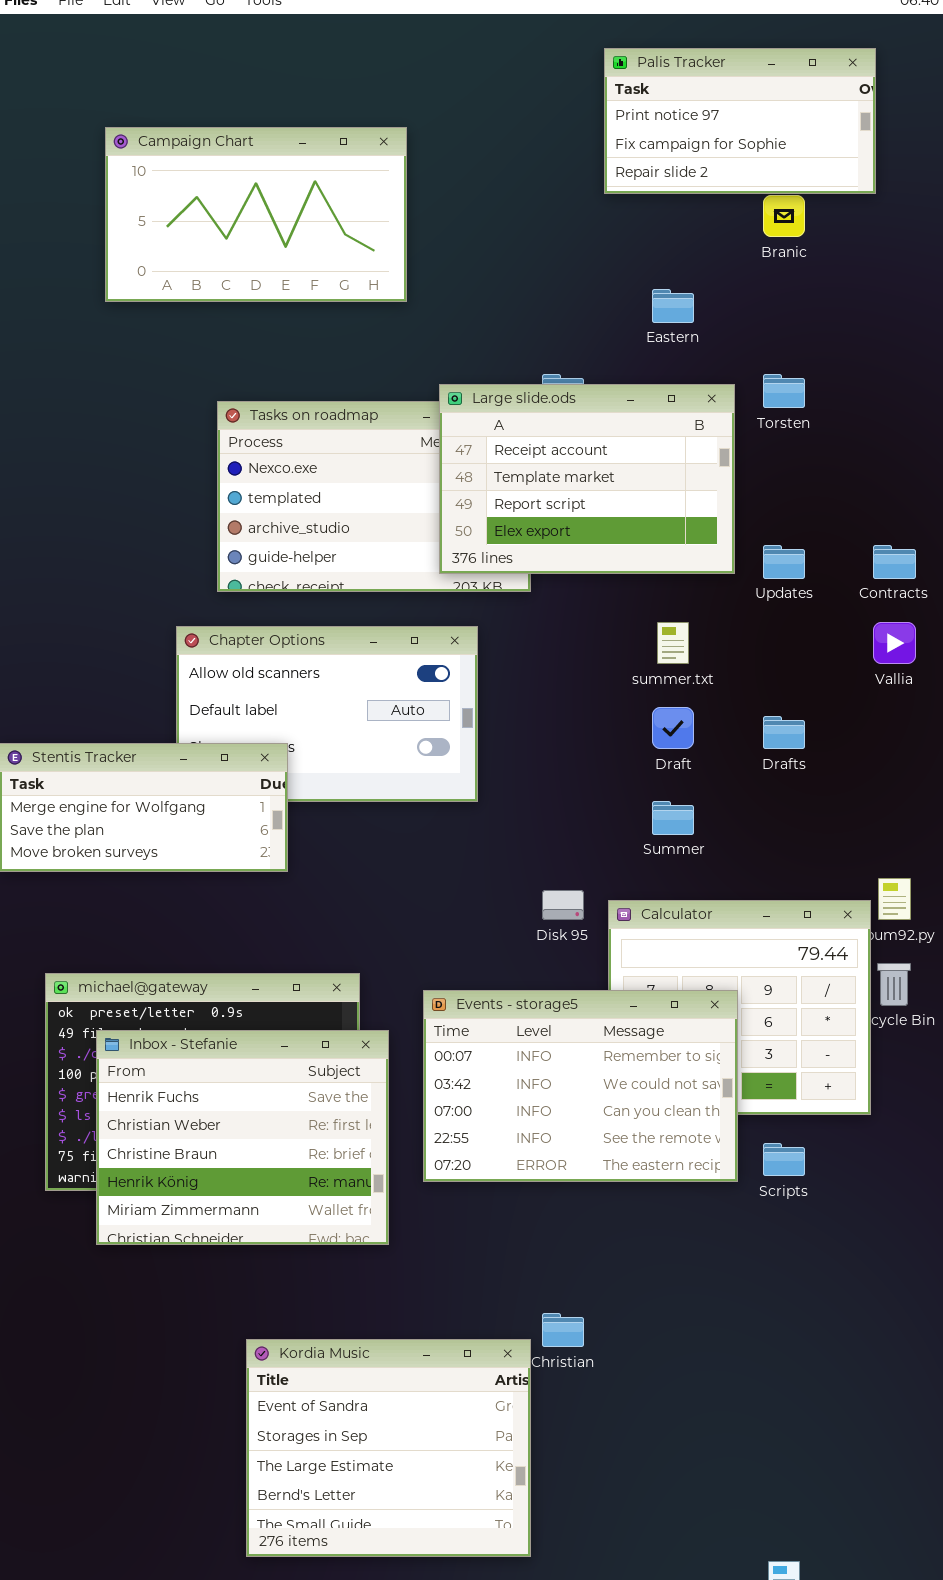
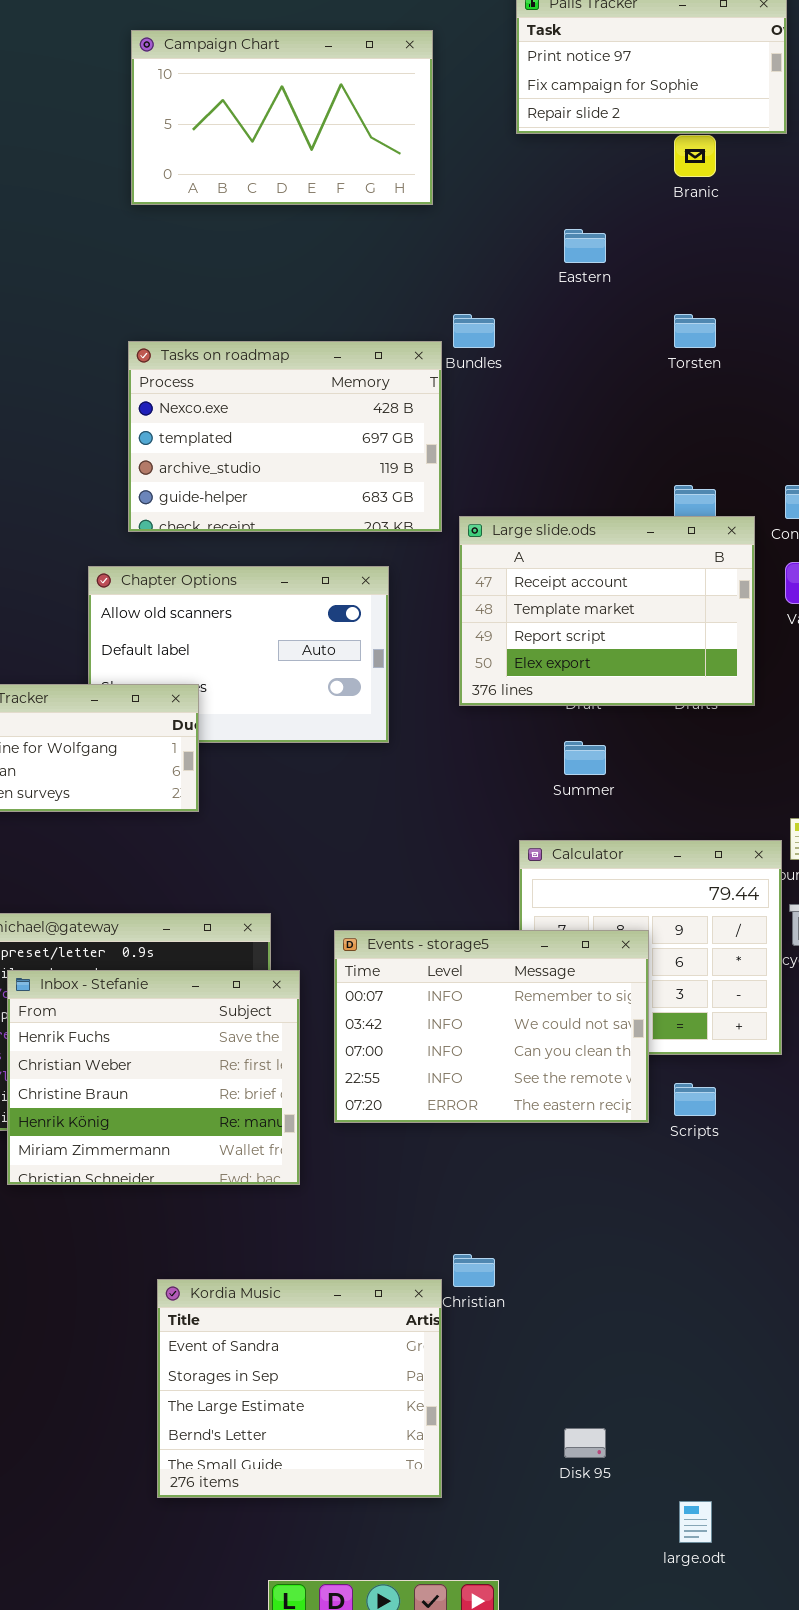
Campaign Chart: [105,127,407,302] -> [131,30,433,205], moved
Large slide.ods: [439,384,735,574] -> [459,516,755,706], moved
Disk 95: [542,890,584,920] -> [564,1428,606,1458], moved

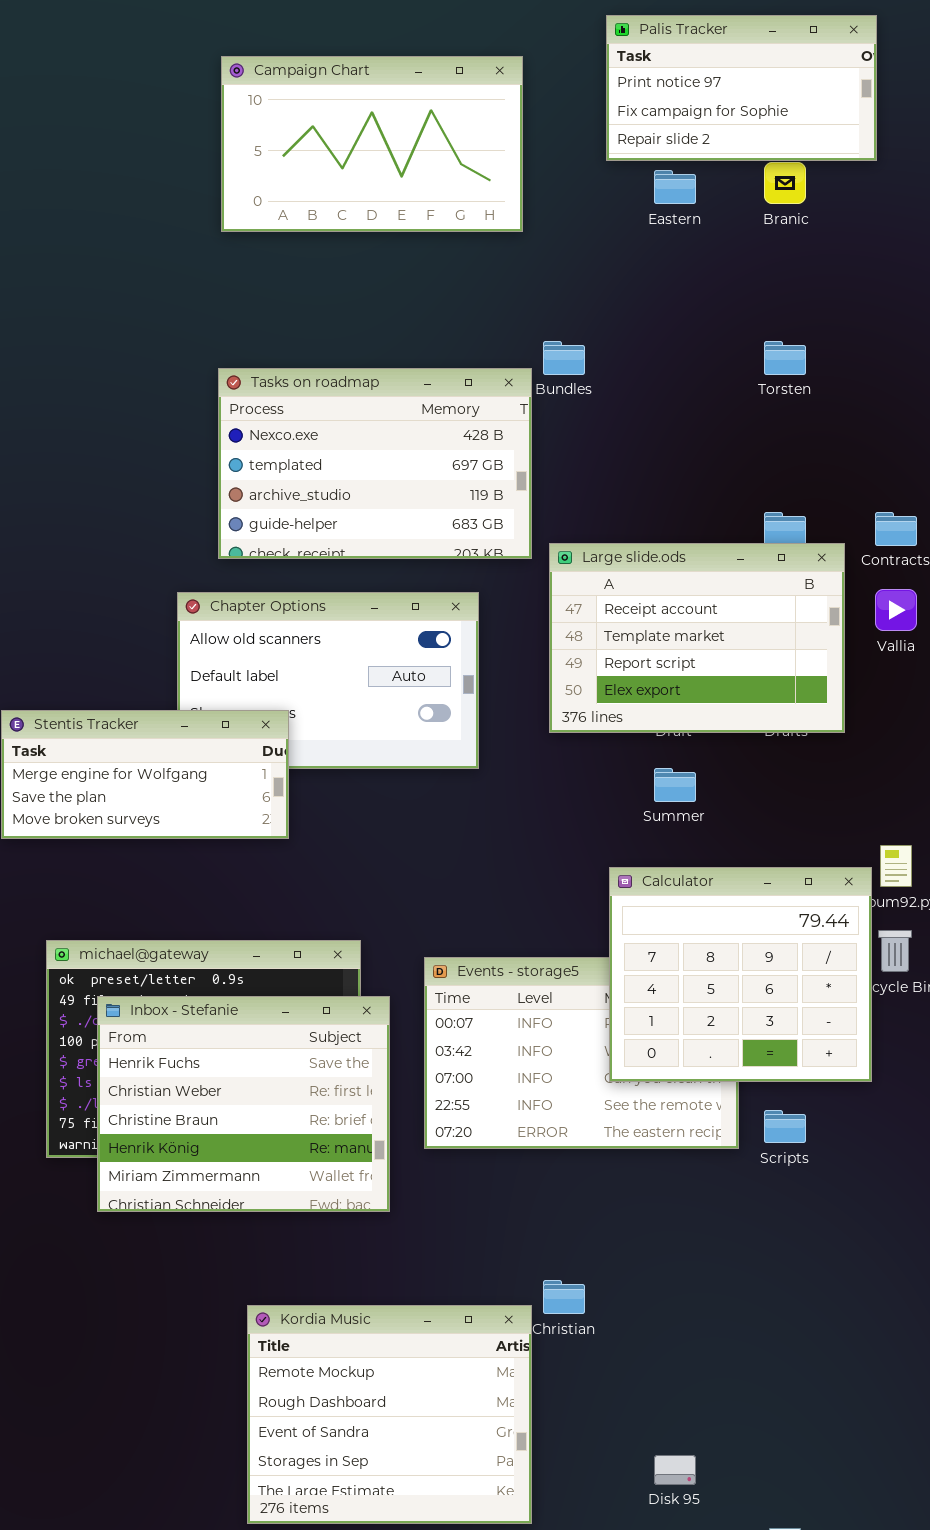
Eastern: [564,229,606,263] -> [654,170,696,204], moved
Calculator: [519,840,782,1055] -> [609,867,872,1082], raised
Kordia Music: [157,1279,442,1498] -> [247,1305,532,1524], scrolled up 2 rows

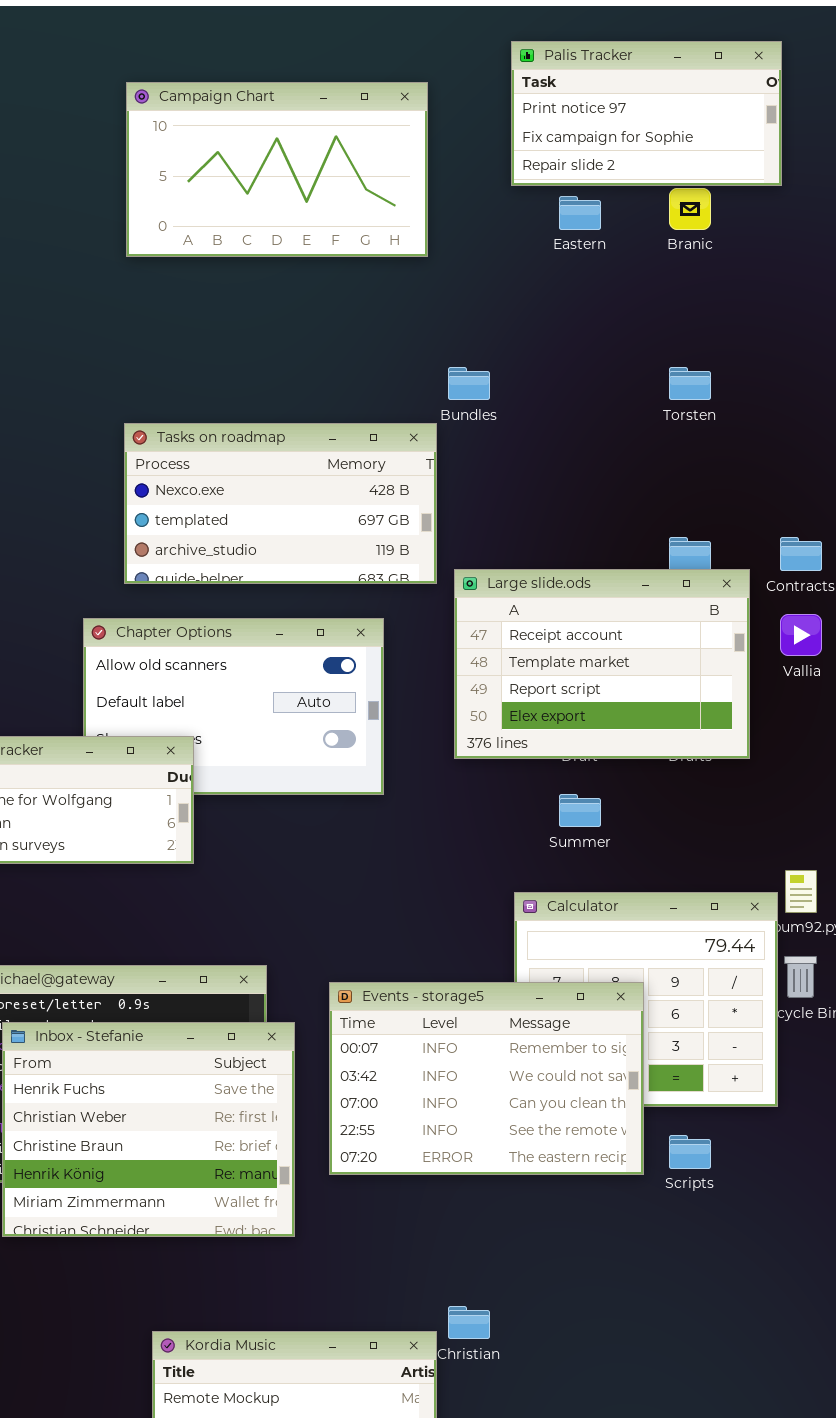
Tasks on roadmap: [218,368,532,559] -> [124,423,437,584], resized
Events - storage5: [424,957,739,1149] -> [329,982,644,1175], raised

